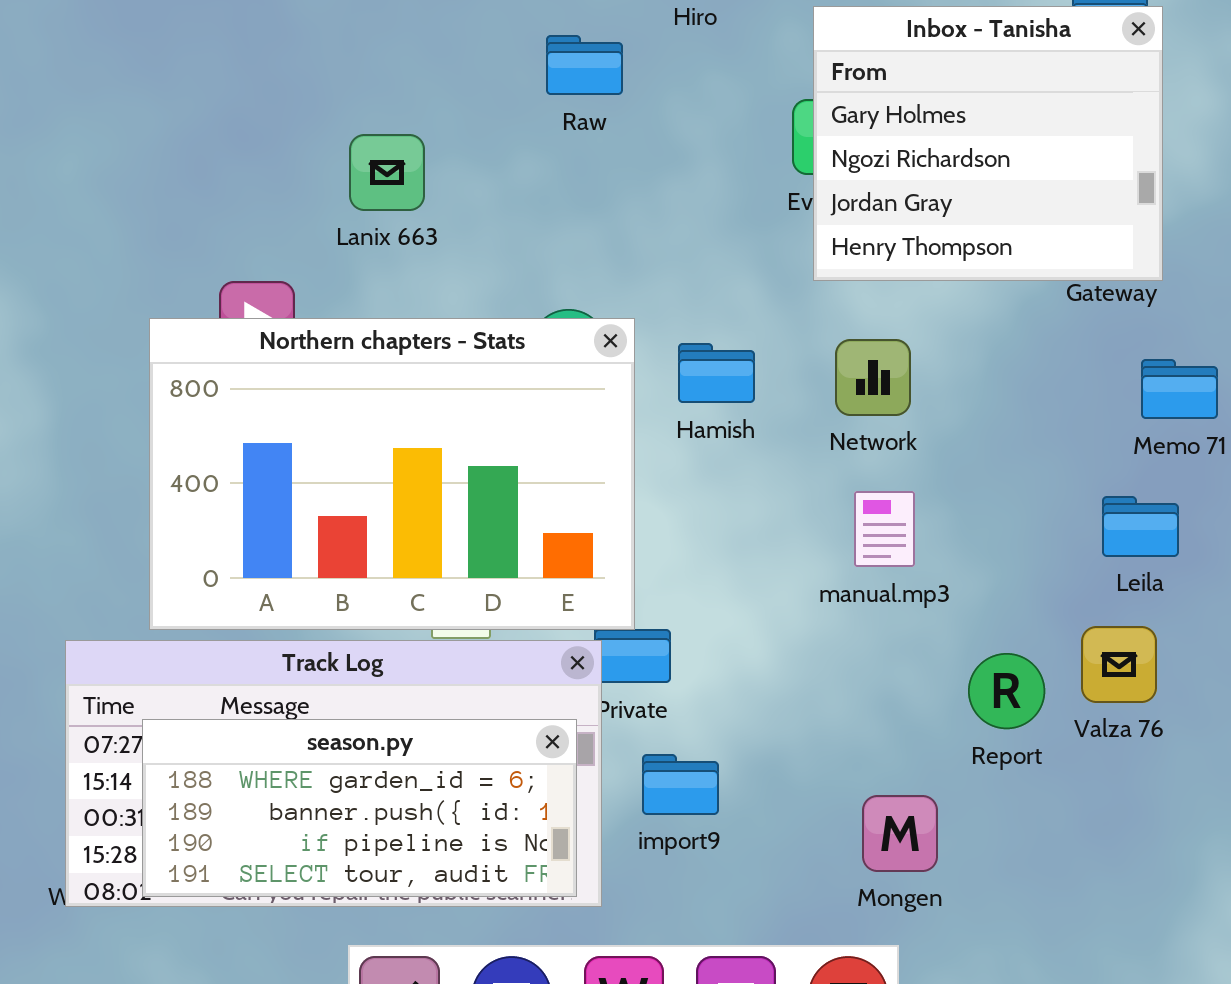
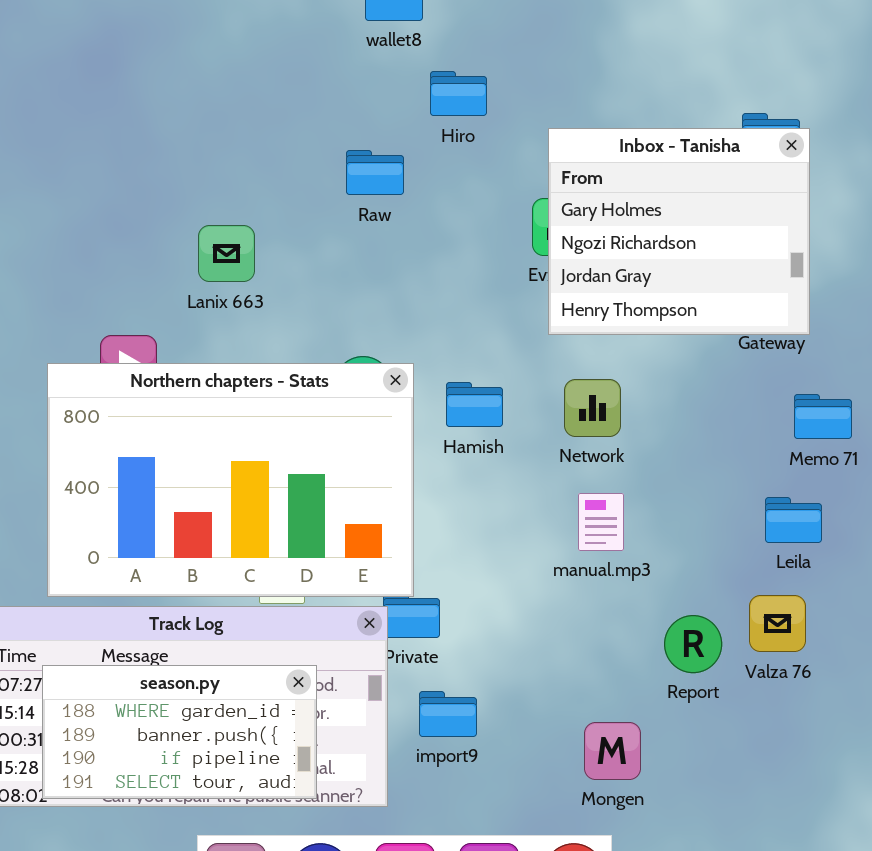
season.py: [142,719,577,897] -> [42,665,317,799], resized

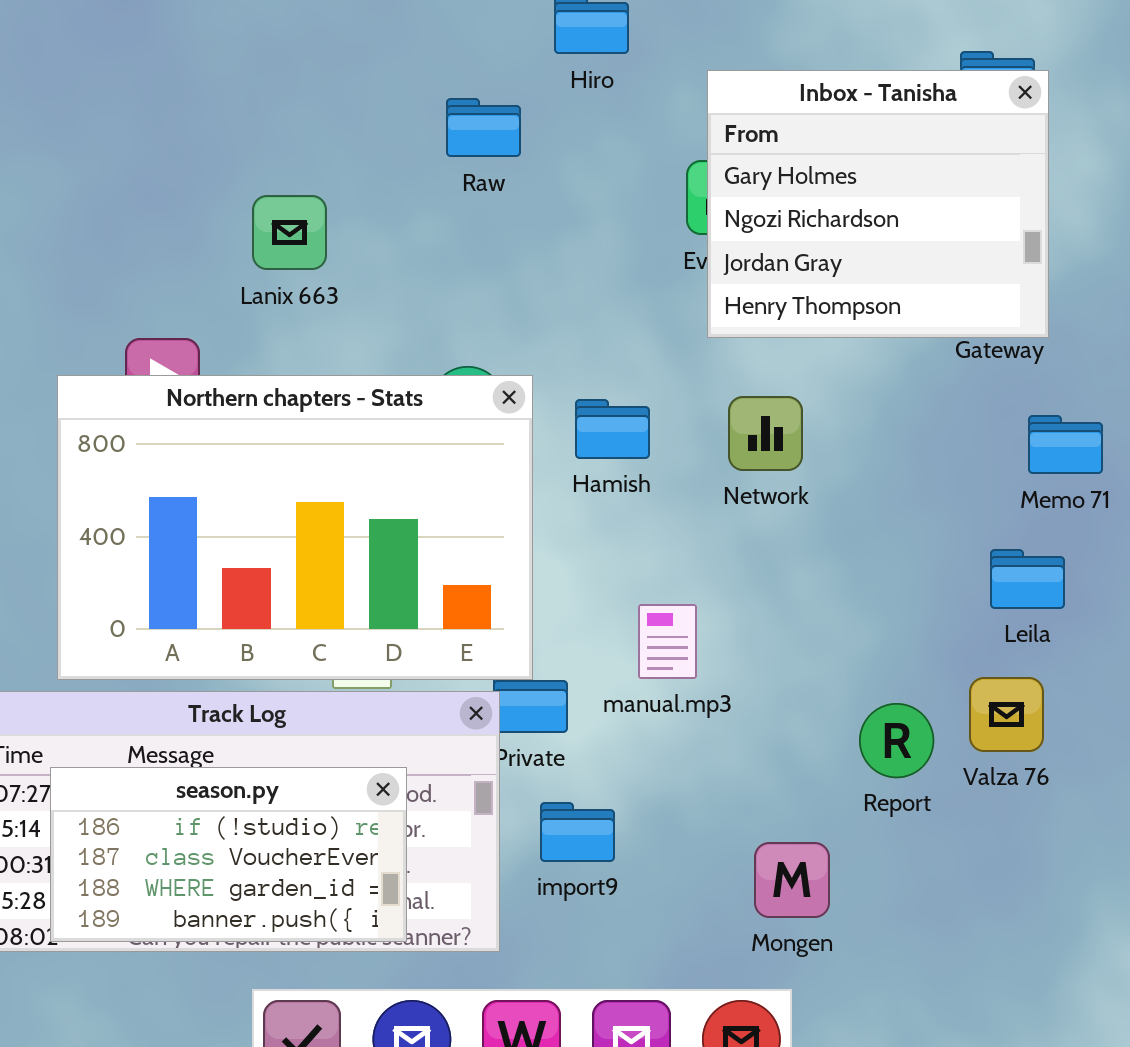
manual.mp3: [578,493,624,551] -> [638,604,697,679], moved
season.py: [42,665,317,799] -> [50,767,407,942], scrolled up 2 rows

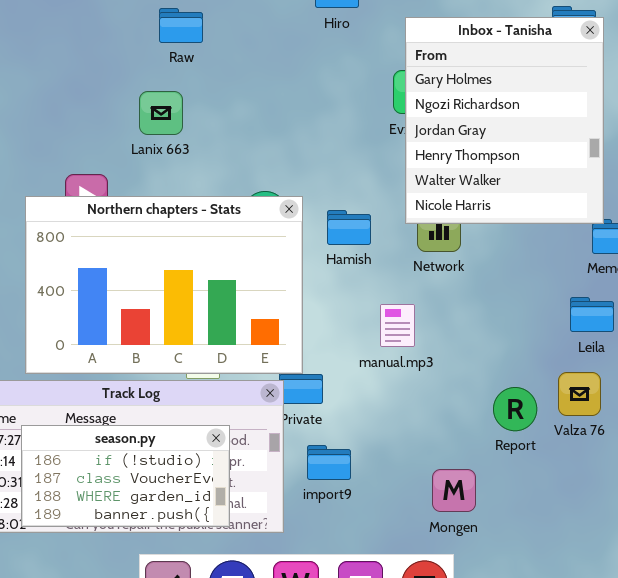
Inbox - Tanisha: [707,70,1049,338] -> [405,17,604,224], resized
Raw: [446,98,521,157] -> [159,8,203,43], moved
manual.mp3: [638,604,697,679] -> [380,304,415,347], moved

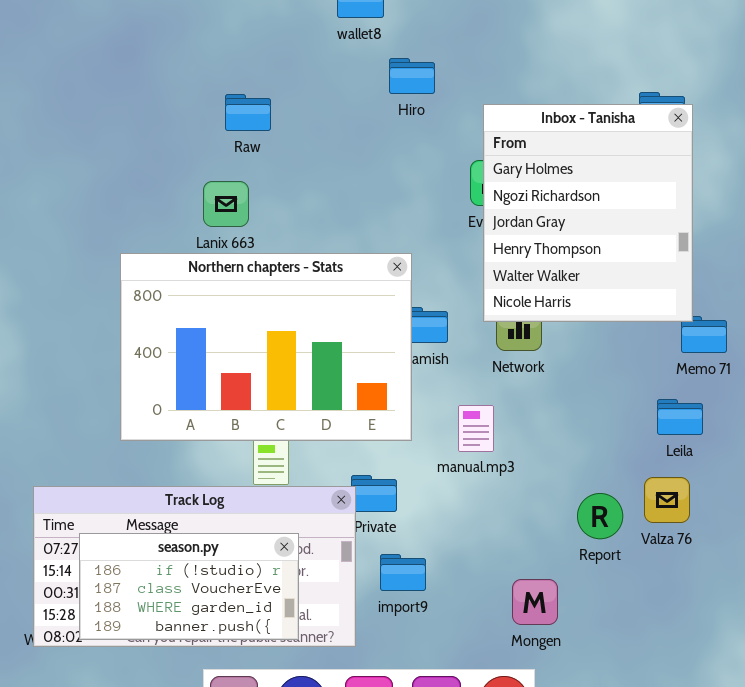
Northern chapters - Stats: [25,196,303,374] -> [120,253,412,441], moved

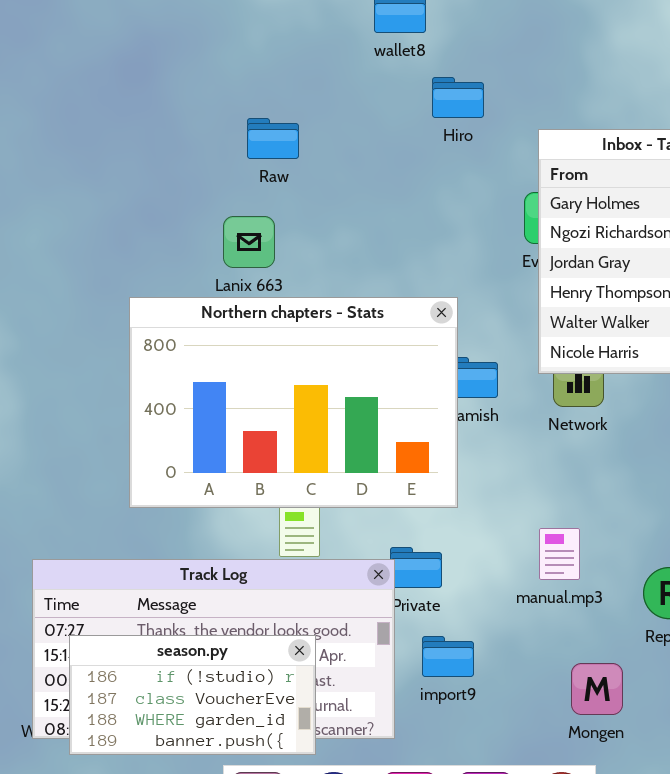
manual.mp3: [458,405,494,452] -> [539,528,580,580], moved
season.py: [79,533,299,640] -> [69,635,316,755], moved

